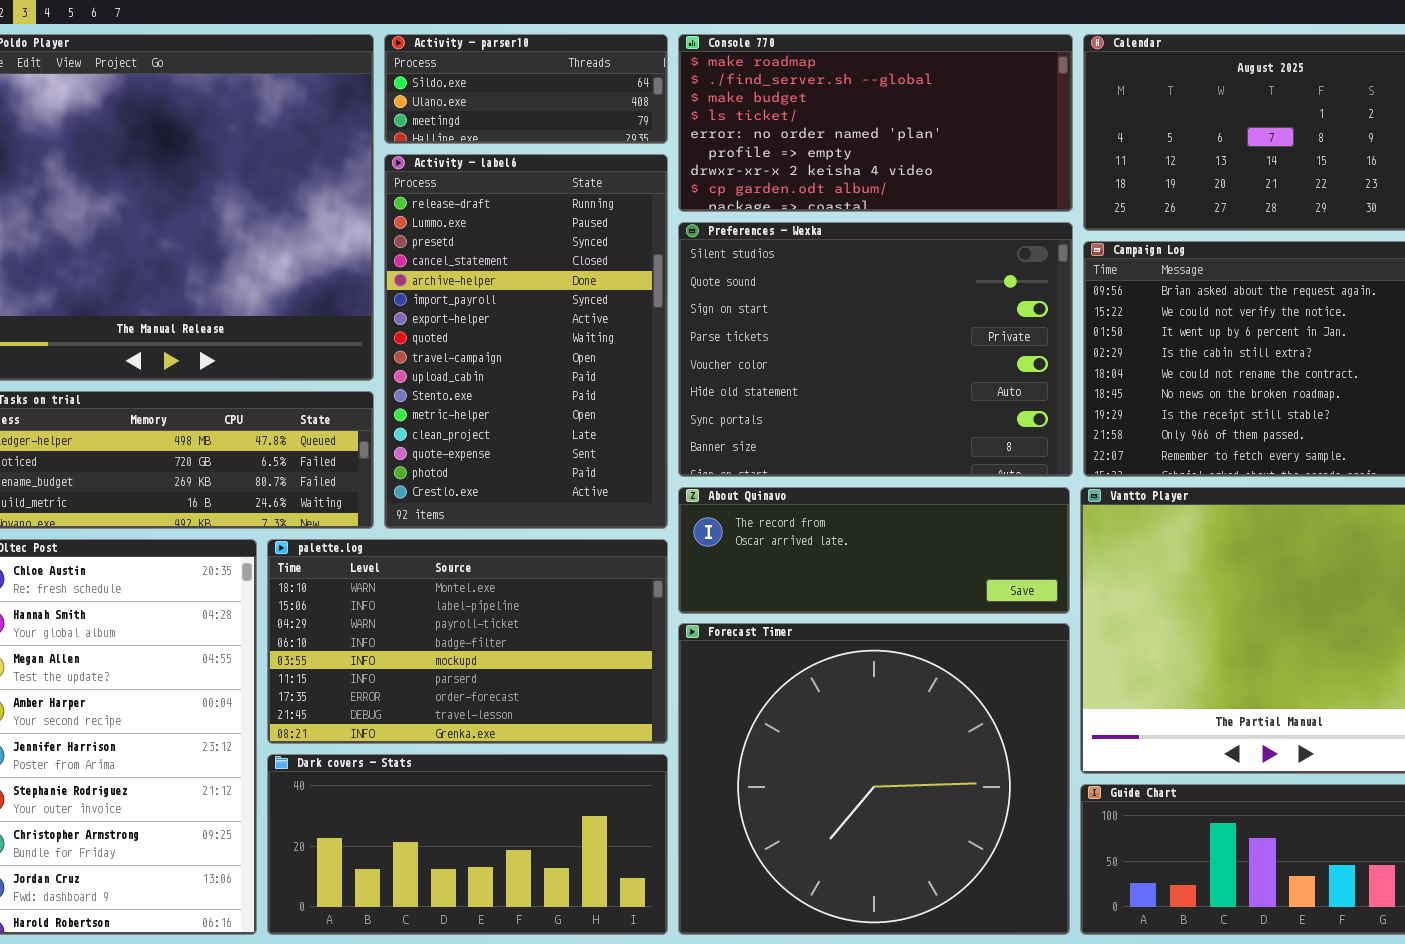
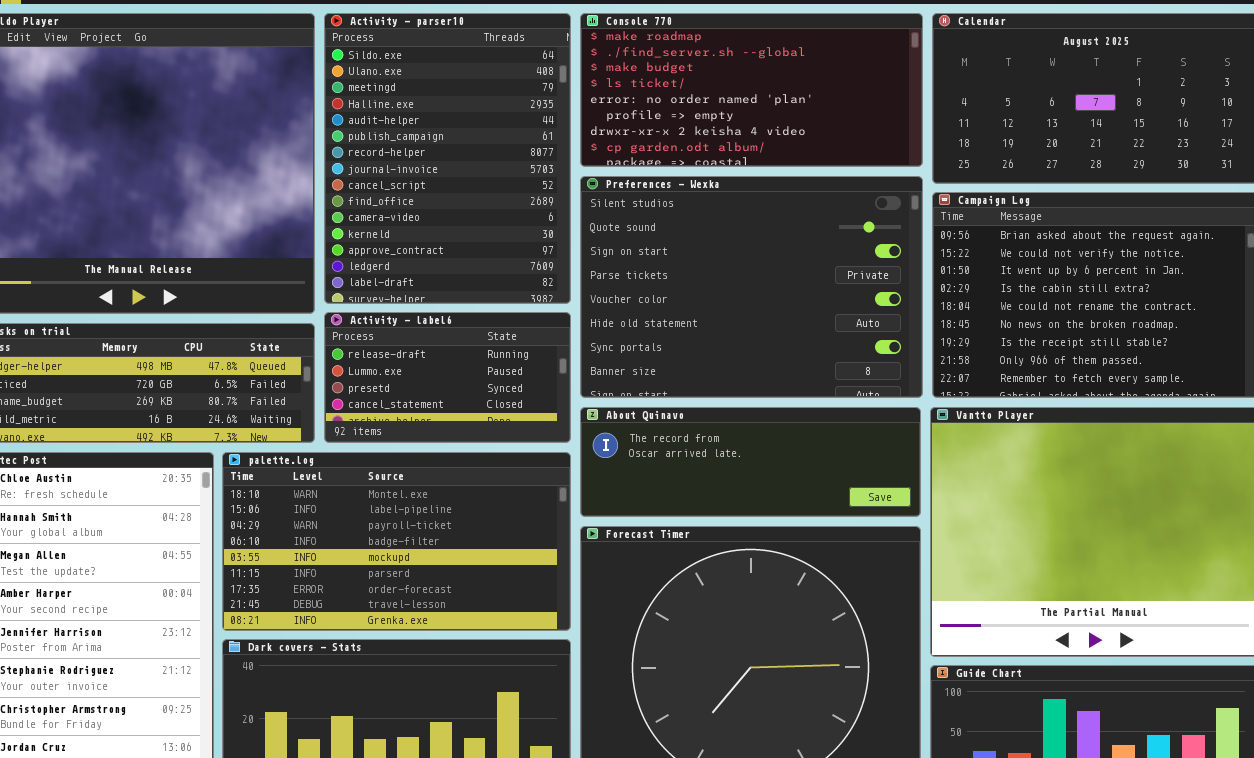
Activity - parser10: [384,34,668,144] -> [324,13,571,304], resized
Activity - label6: [384,154,668,529] -> [324,312,571,443], resized

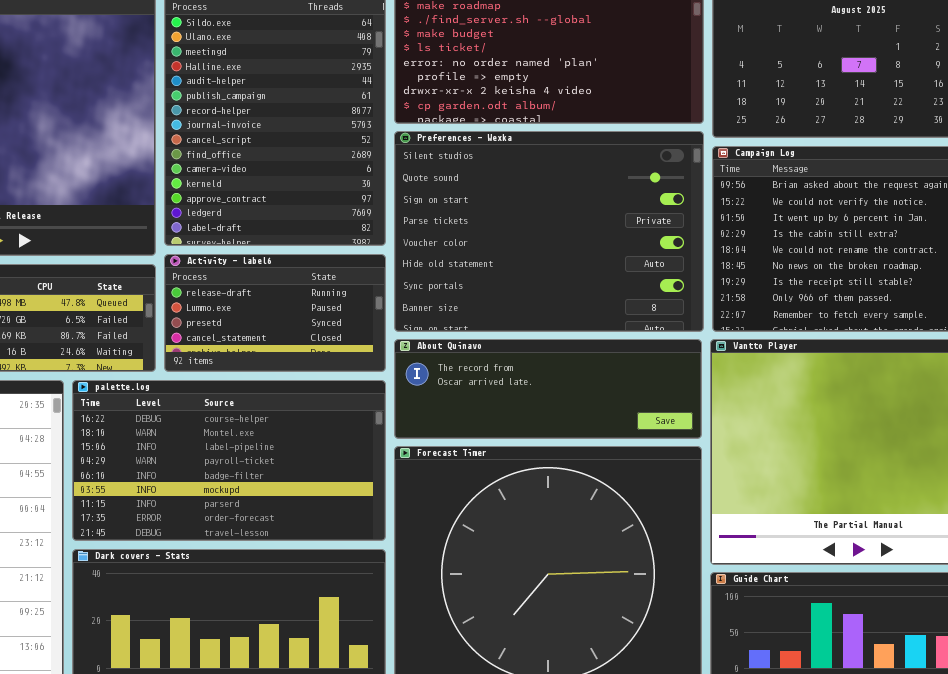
palette.log: [222,452,571,631] -> [72,380,386,541], scrolled up 1 row

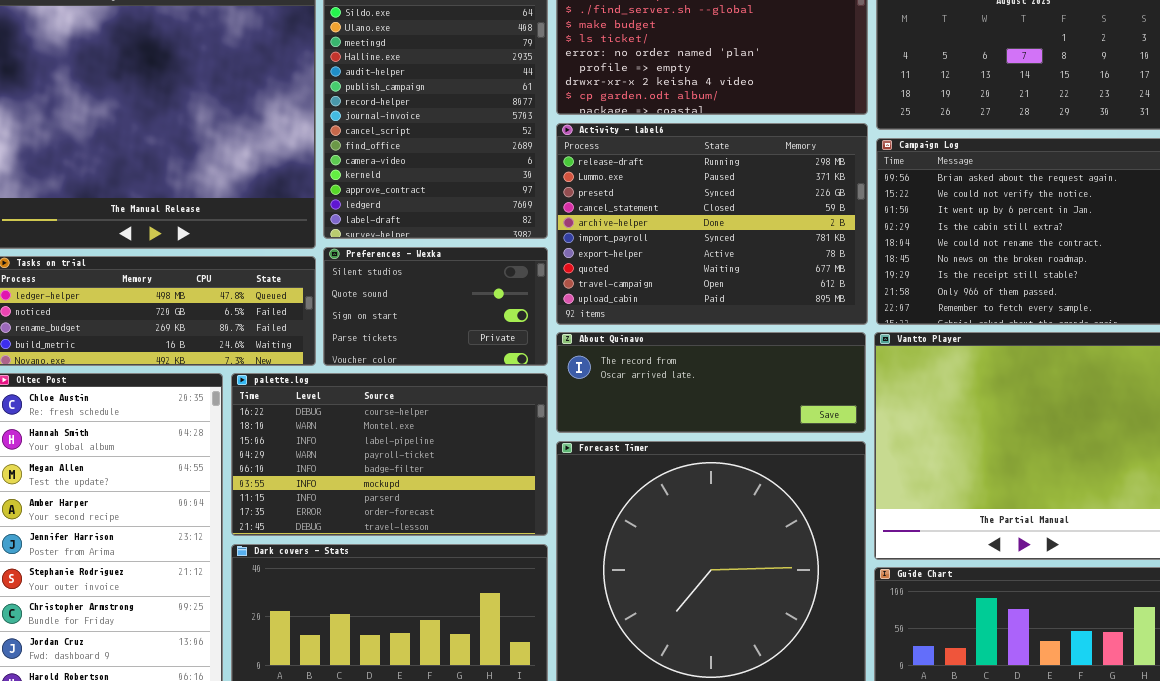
Preferences - Wexka: [394,131,704,332] -> [323,247,548,366], moved, resized
Activity - label6: [164,254,386,372] -> [556,123,868,325], moved, resized

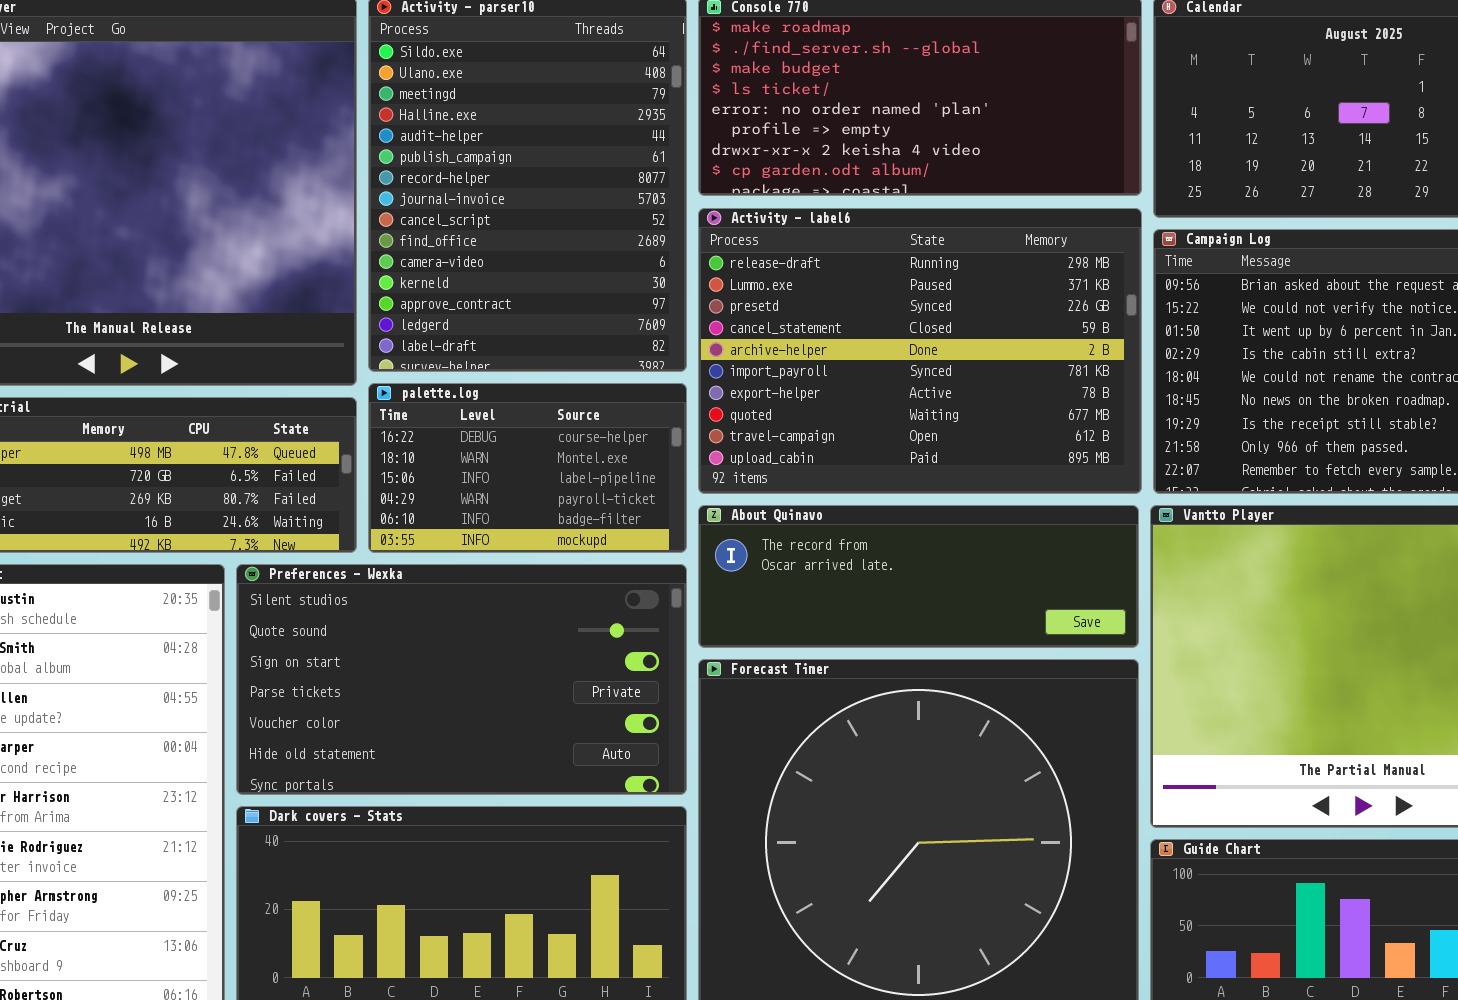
Preferences - Wexka: [323,247,548,366] -> [236,564,687,795], moved, resized
palette.log: [231,373,548,536] -> [368,383,687,553], moved, resized

